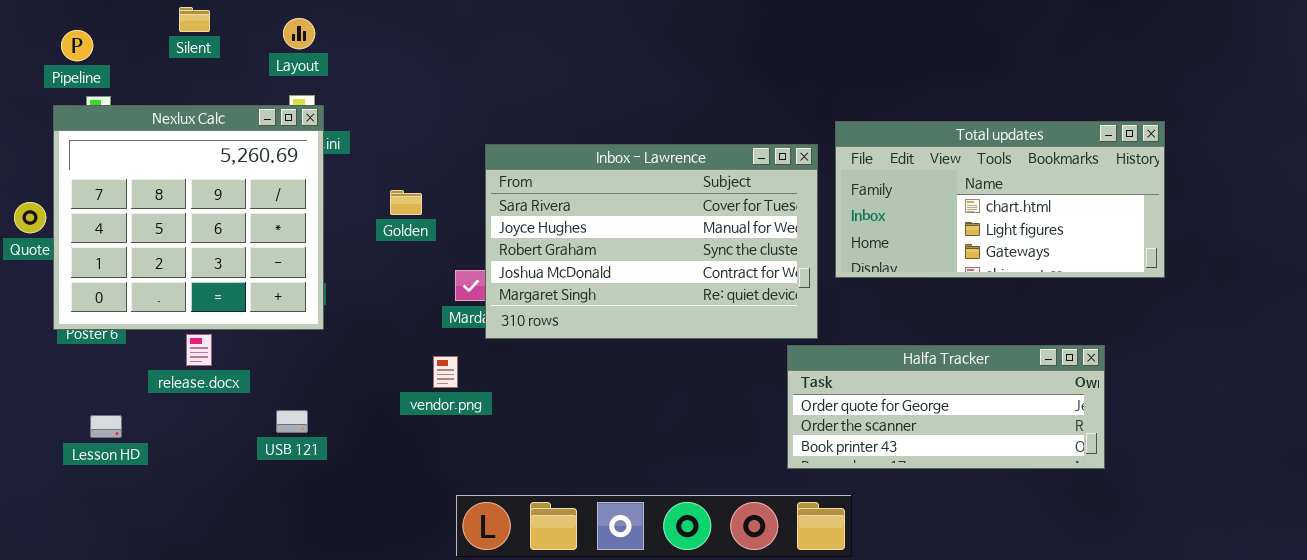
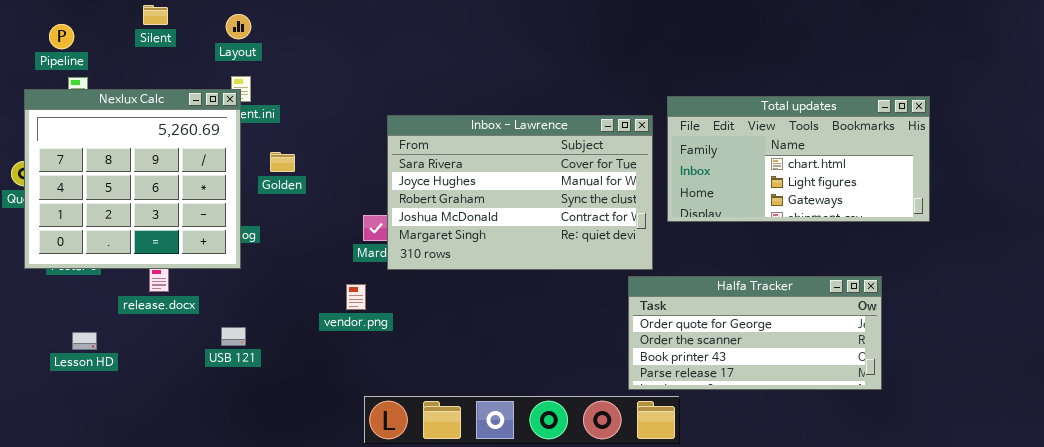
Nexlux Calc: [53,105,324,330] -> [24,89,241,269], moved
Golden: [390,190,422,215] -> [270,152,295,172], moved
Halfa Tracker: [787,345,1105,469] -> [628,276,882,390], resized

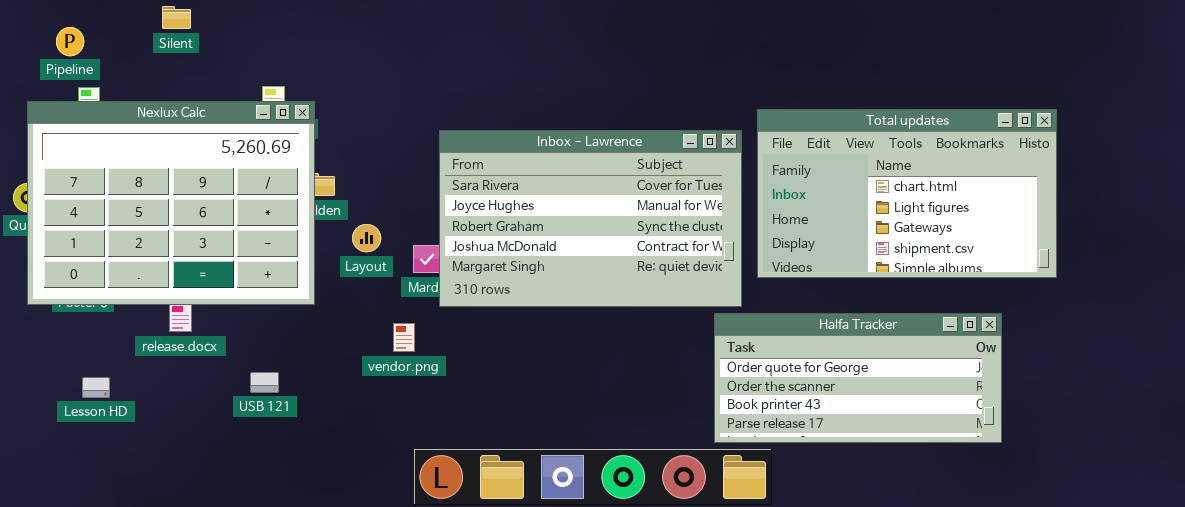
Layout: [226,14,251,39] -> [352,224,381,252], moved
Nexlux Calc: [24,89,241,269] -> [27,101,315,305], resized
Total updates: [667,96,930,222] -> [757,109,1057,278], resized

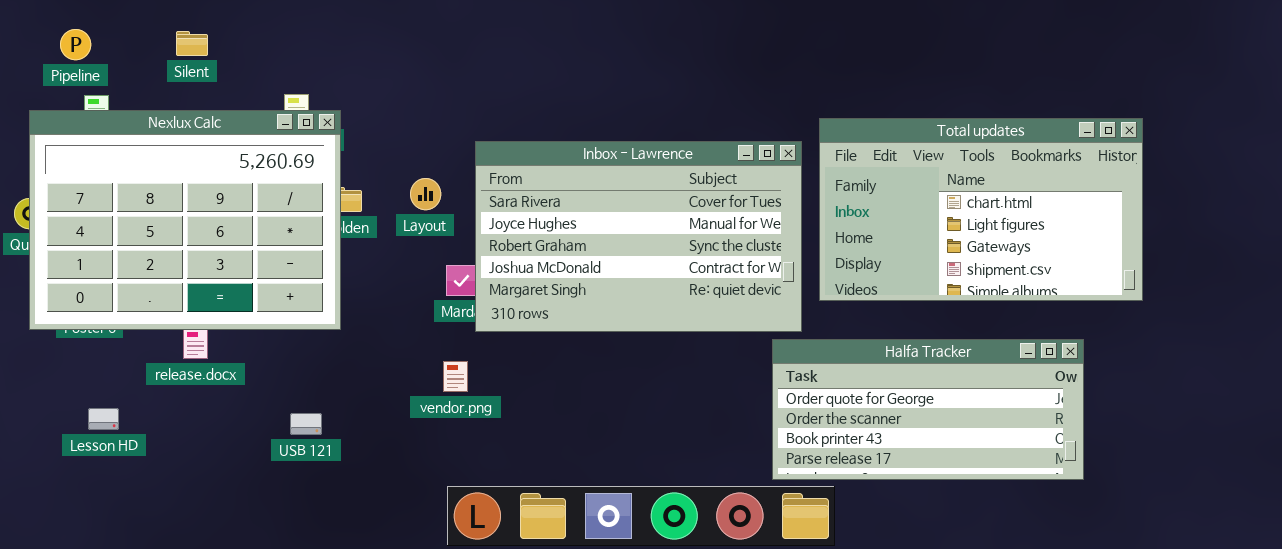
Silent: [162,6,191,29] -> [176,31,208,56], moved
Layout: [352,224,381,252] -> [410,178,441,210], moved
vendor.png: [393,323,415,352] -> [443,361,468,392], moved
USB 121: [250,372,279,393] -> [290,413,322,435], moved

